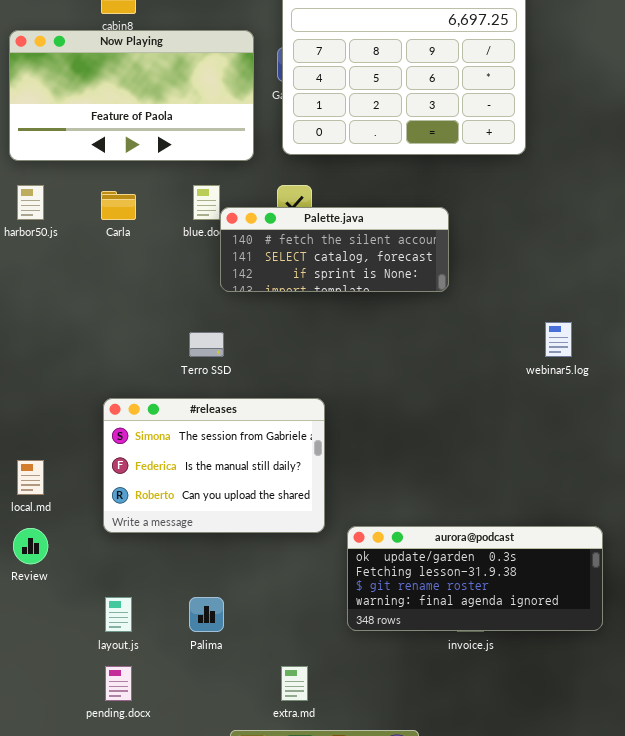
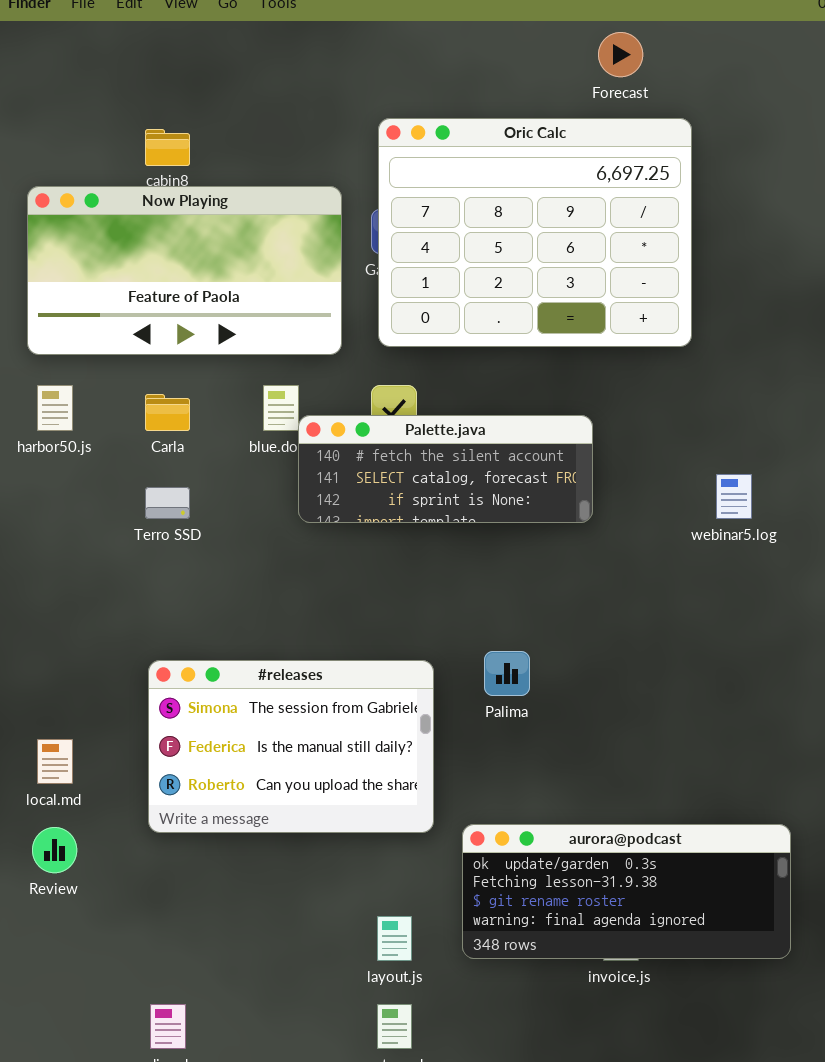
webinar5.log: [545,322,572,357] -> [716,474,752,519], moved
Terro SSD: [189,332,224,357] -> [145,487,190,519], moved
layout.js: [105,597,132,632] -> [377,916,412,961], moved
Palima: [189,597,224,632] -> [484,651,530,696], moved

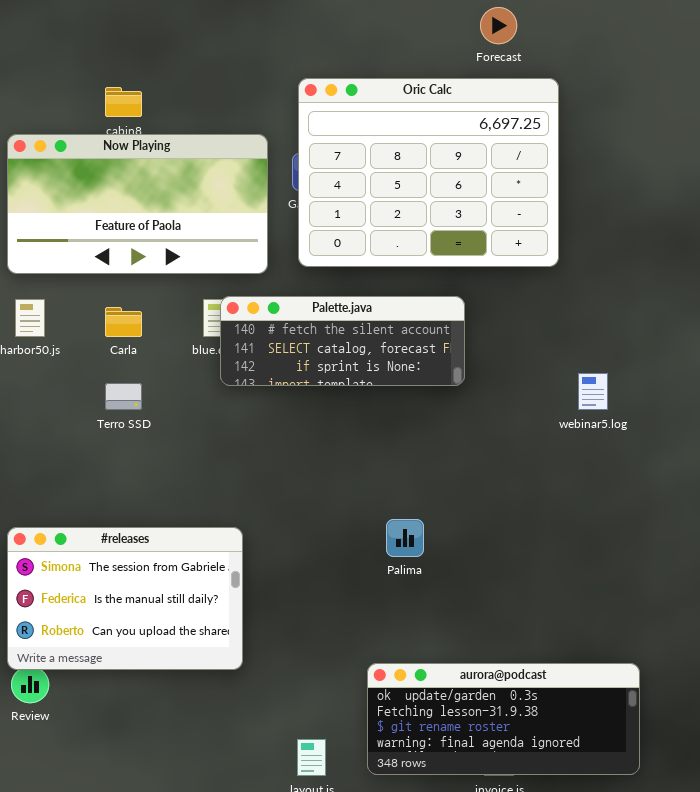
Palette.java: [298,415,593,523] -> [220,296,465,386], moved
#releases: [148,660,434,833] -> [7,527,243,670], moved

